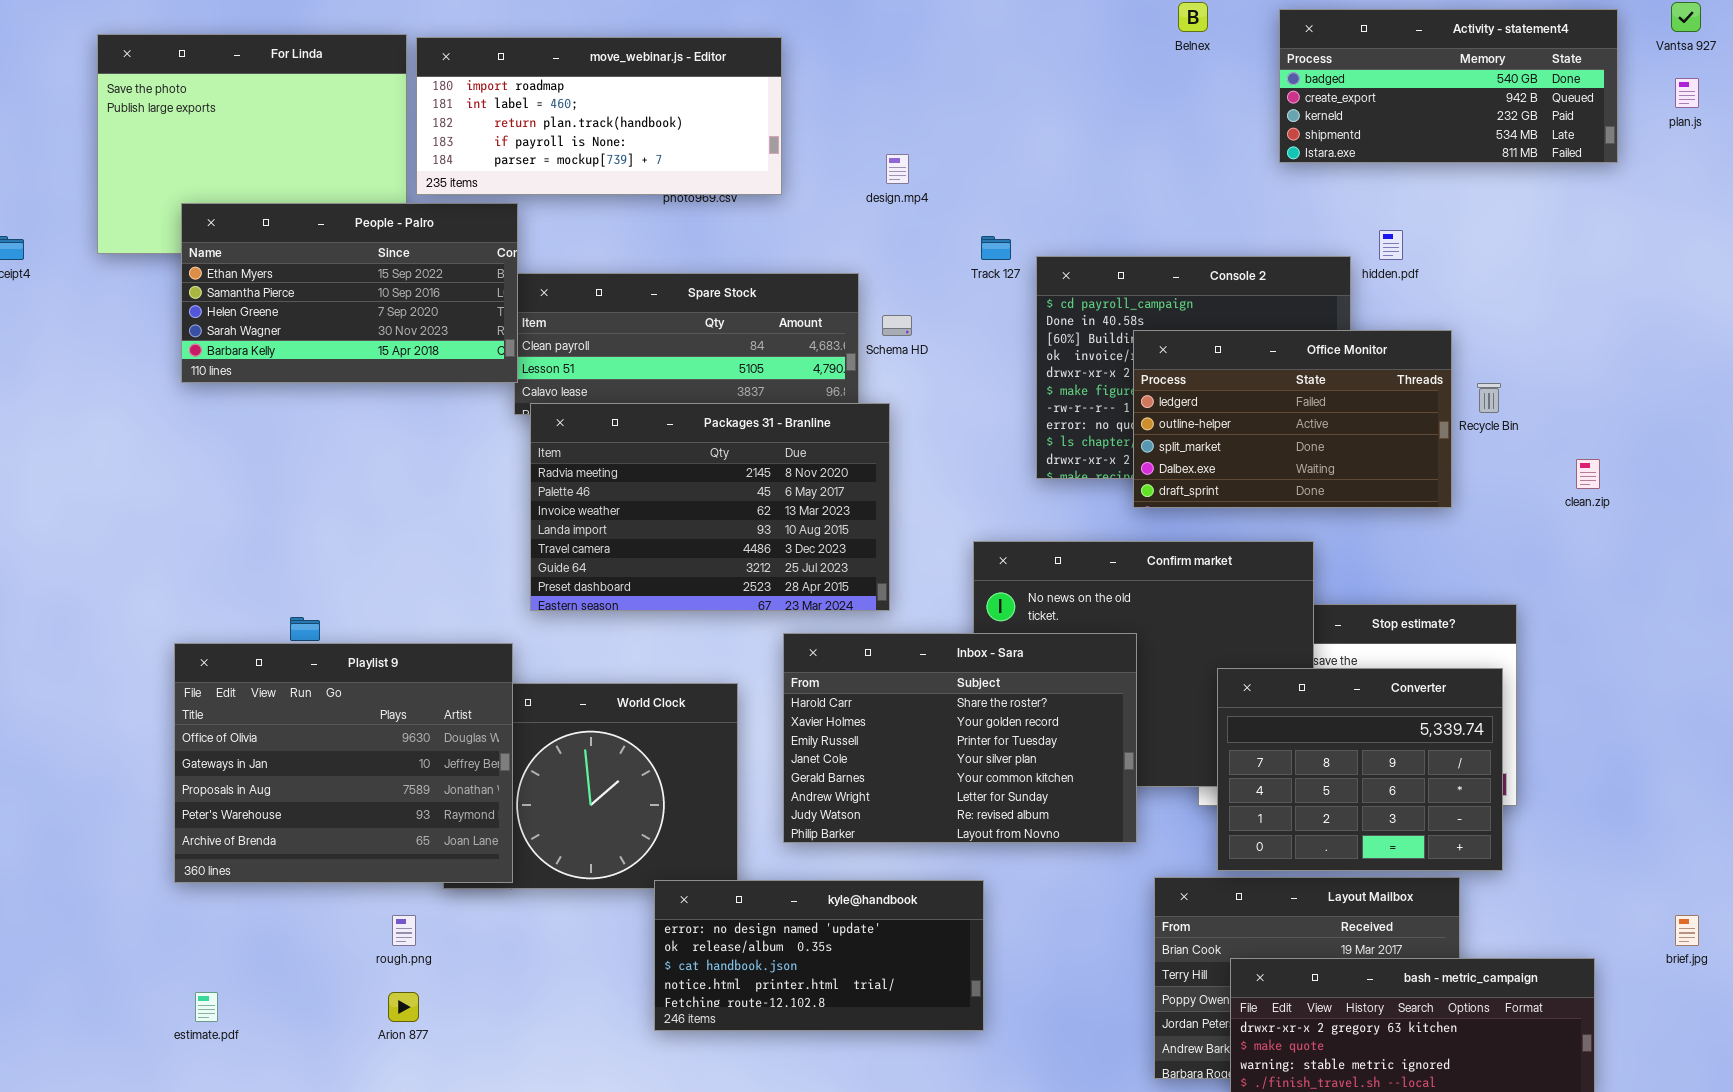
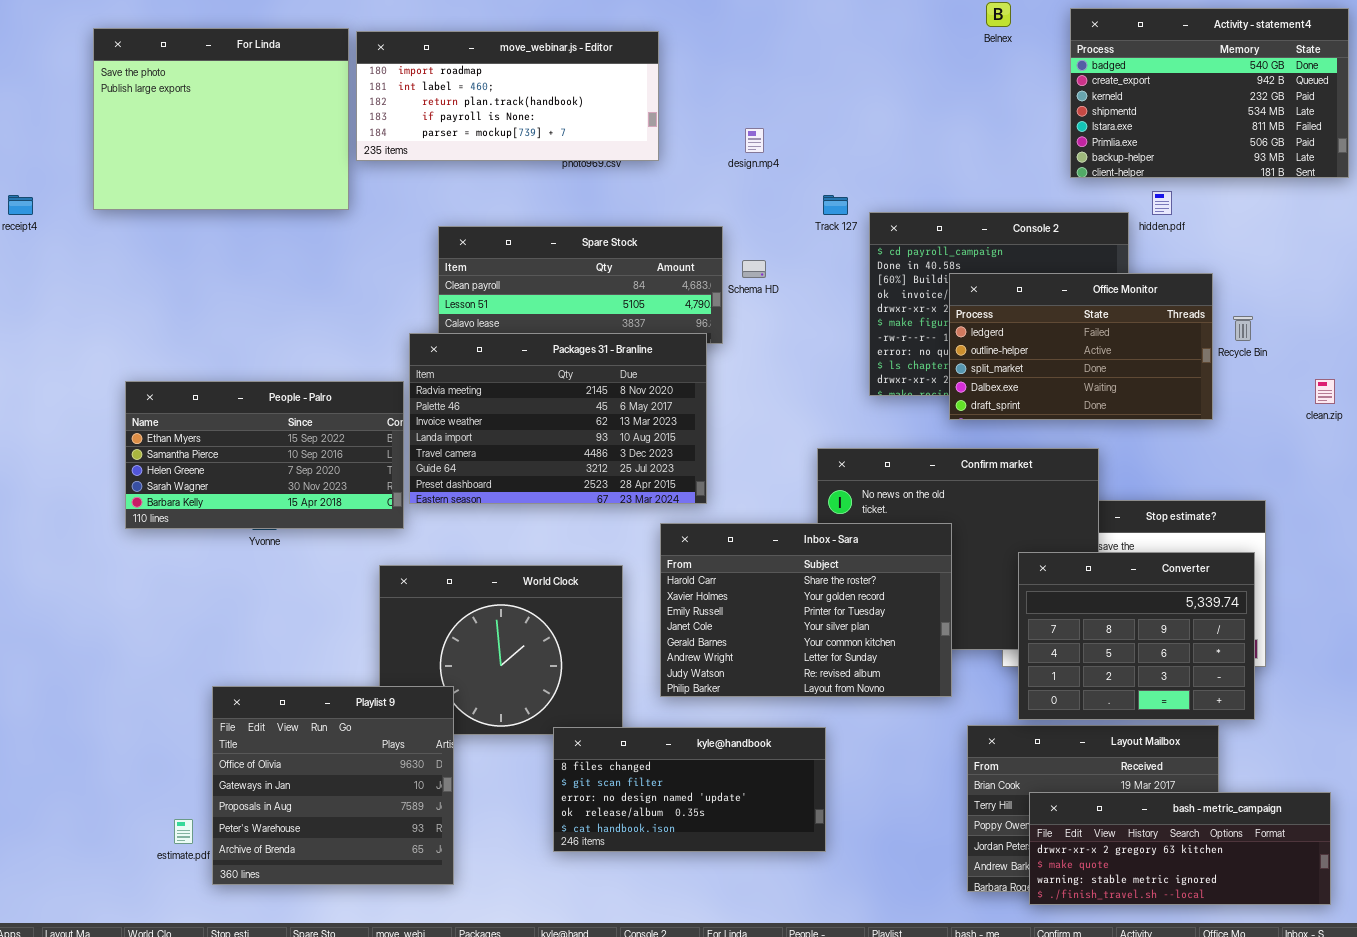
Activity - statement4: [1279,9,1618,163] -> [1070,8,1349,178], resized
People - Palro: [181,203,518,383] -> [125,381,404,529], moved
Packages 31 - Branline: [530,403,890,611] -> [409,333,707,504], moved
Playlist 9: [174,643,513,883] -> [212,686,454,885], moved, resized
kyle@handbook: [654,880,984,1031] -> [553,727,826,852], scrolled up 2 rows

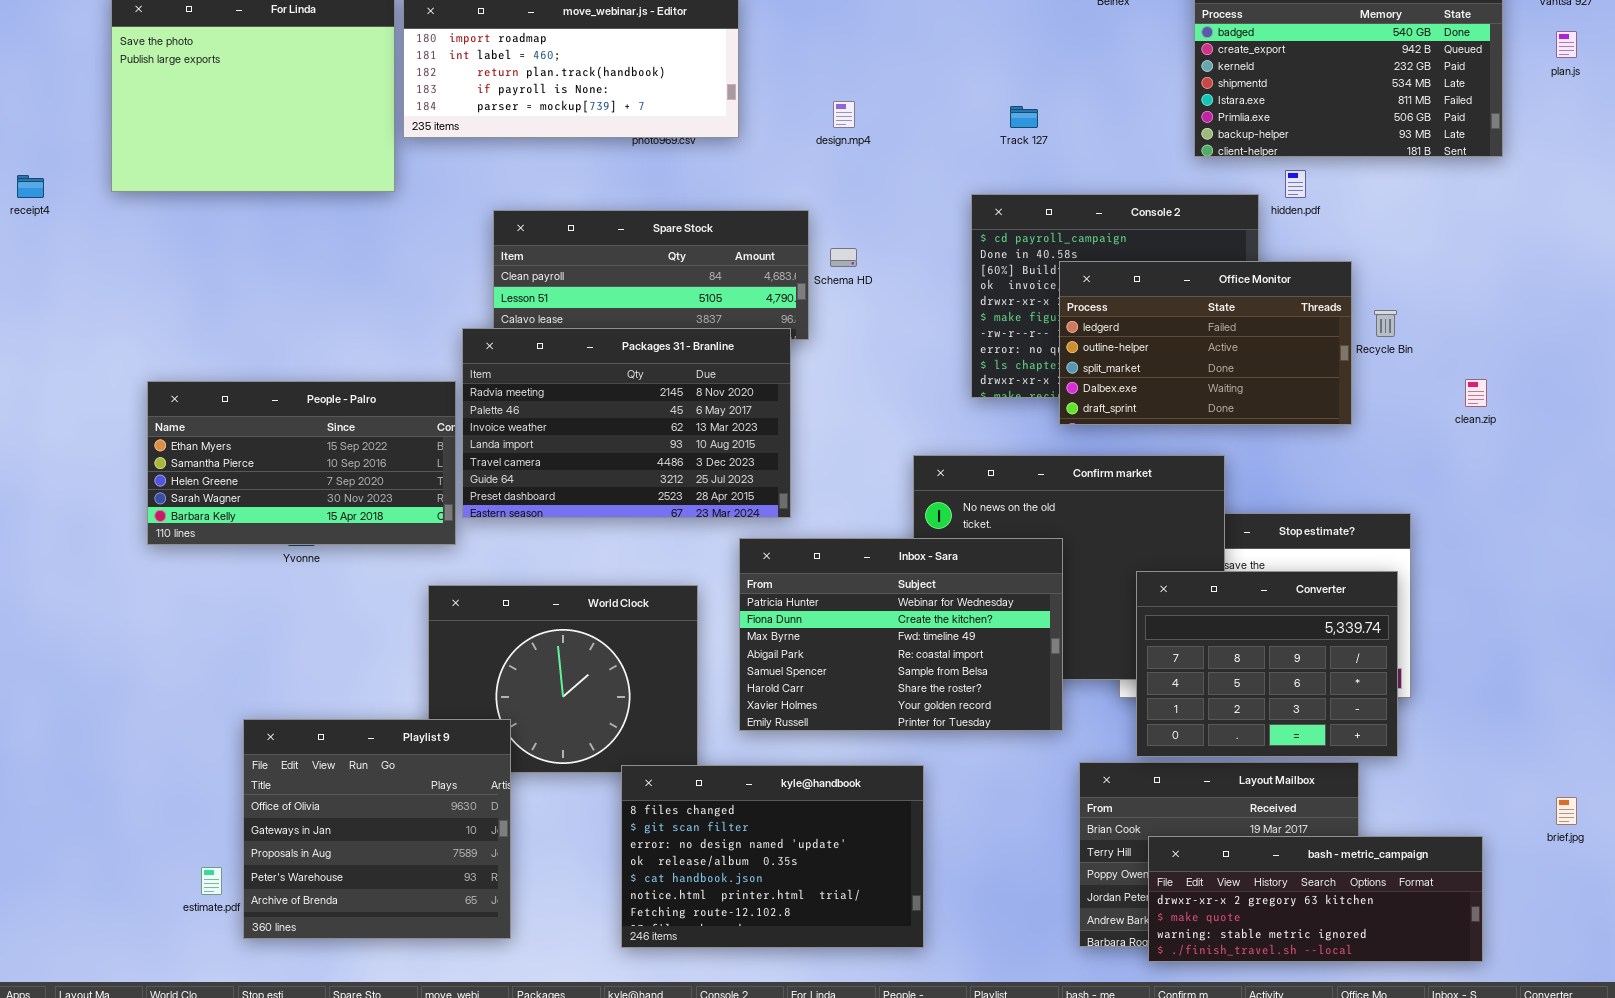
Track 127: [823,195,848,215] -> [1010,106,1038,128], moved
Inbox - Sara: [660,523,952,697] -> [739,538,1063,731], scrolled up 5 rows
kyle@handbook: [553,727,826,852] -> [621,765,924,948], resized

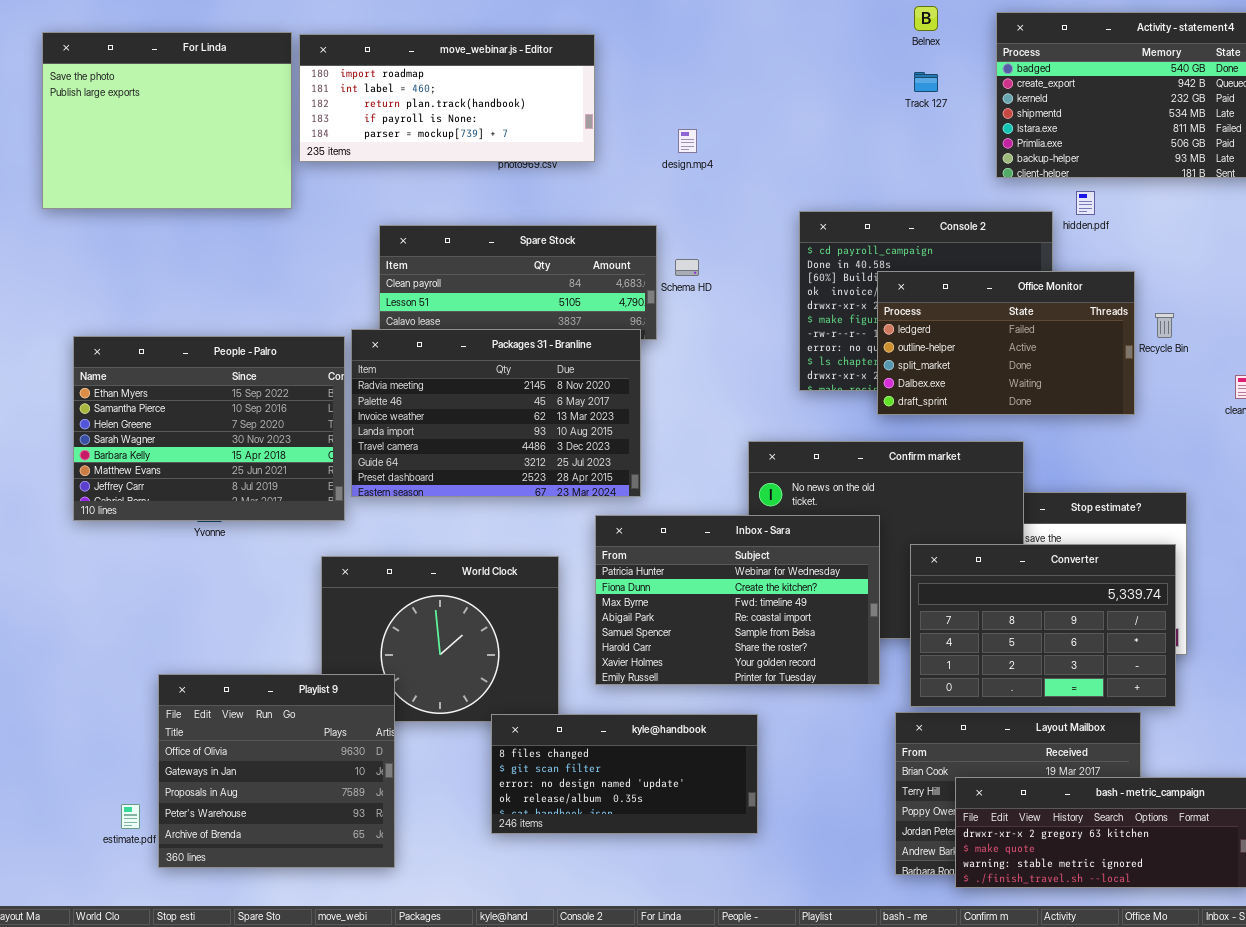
Track 127: [1010,106,1038,128] -> [914,72,938,92], moved
People - Palro: [147,381,456,545] -> [73,336,345,521], resized
Converter: [1136,571,1398,757] -> [910,544,1176,707], resized
kyle@handbook: [621,765,924,948] -> [491,714,758,834], resized

